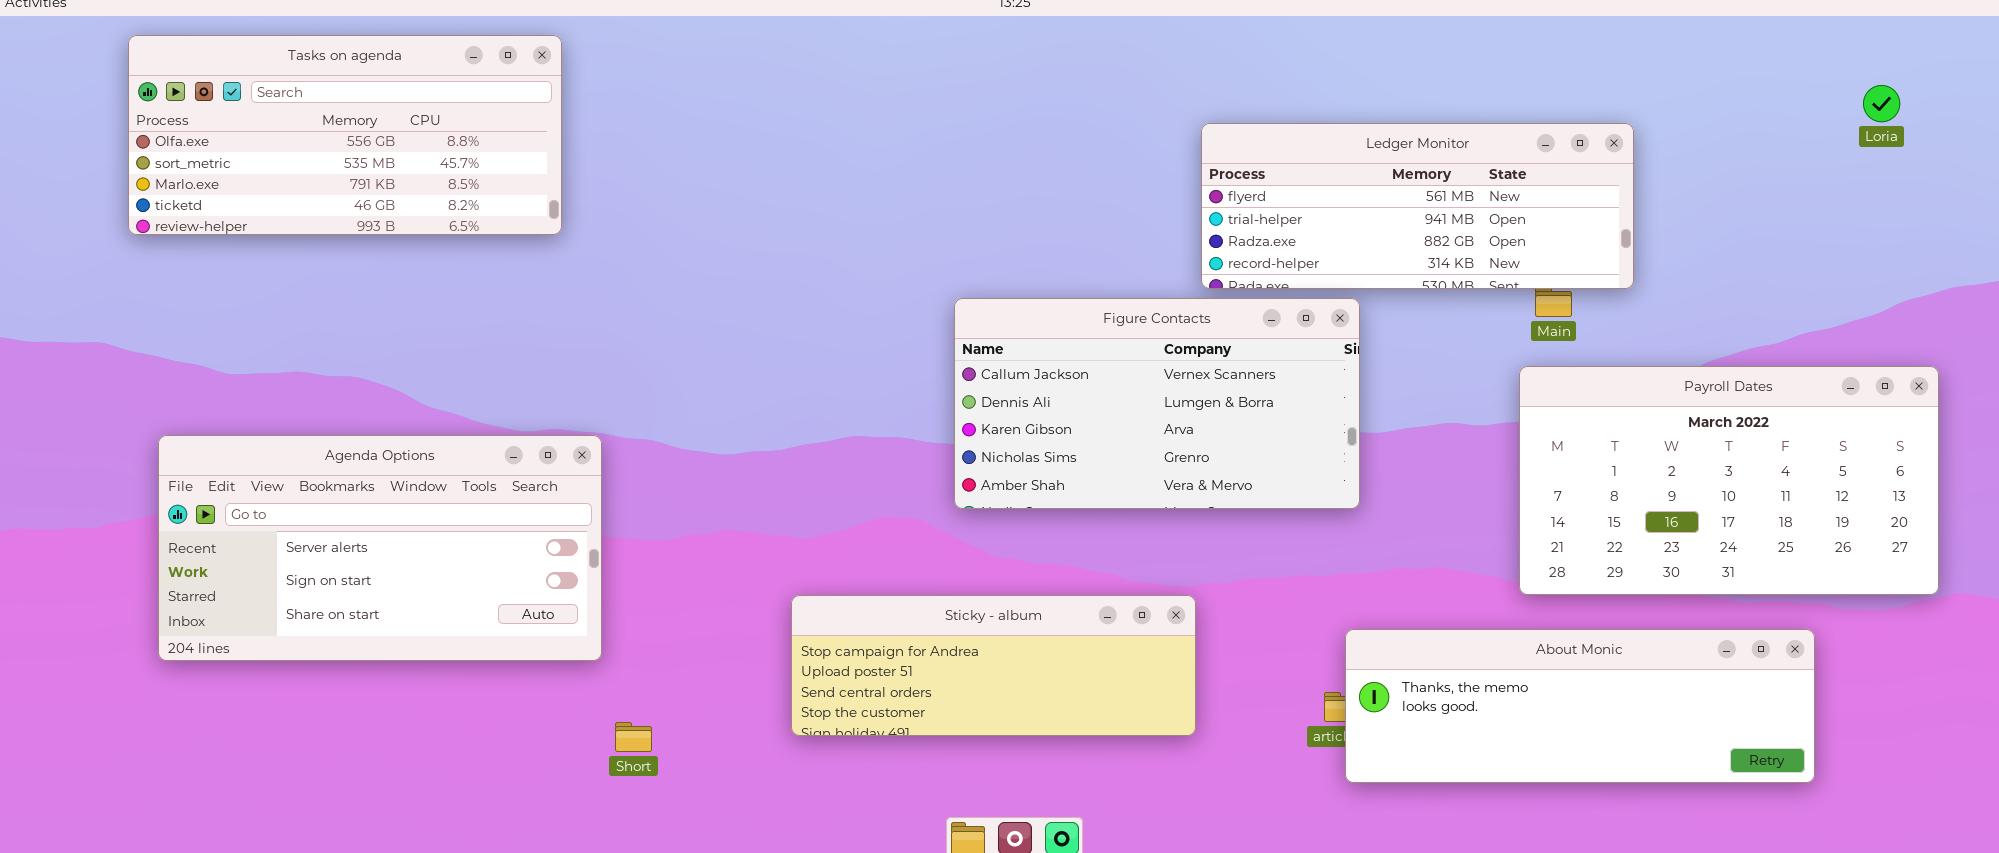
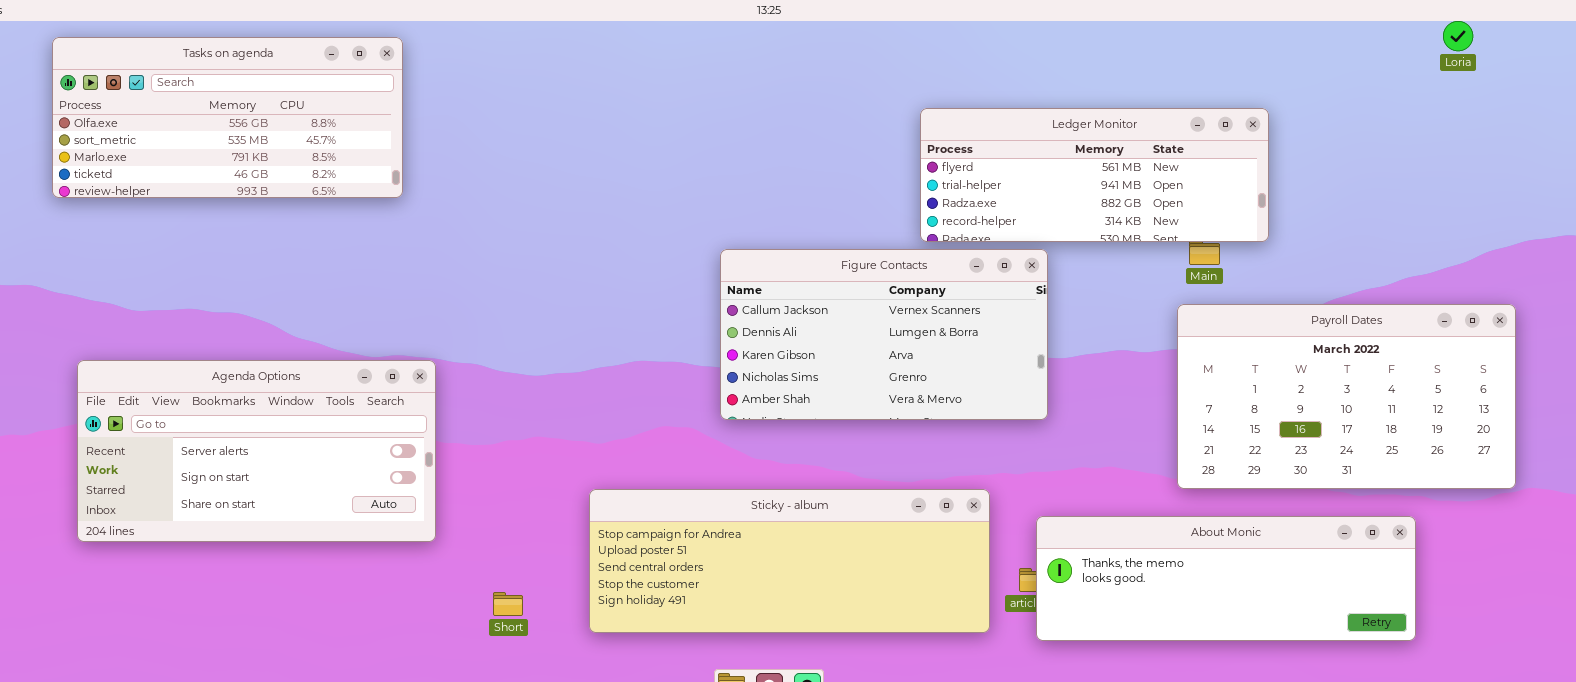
Loria: [1863,85,1900,122] -> [1443,21,1473,51], moved
Sticky - album: [791,595,1196,736] -> [589,489,990,633], resized
Short: [615,722,652,752] -> [493,592,523,616], moved

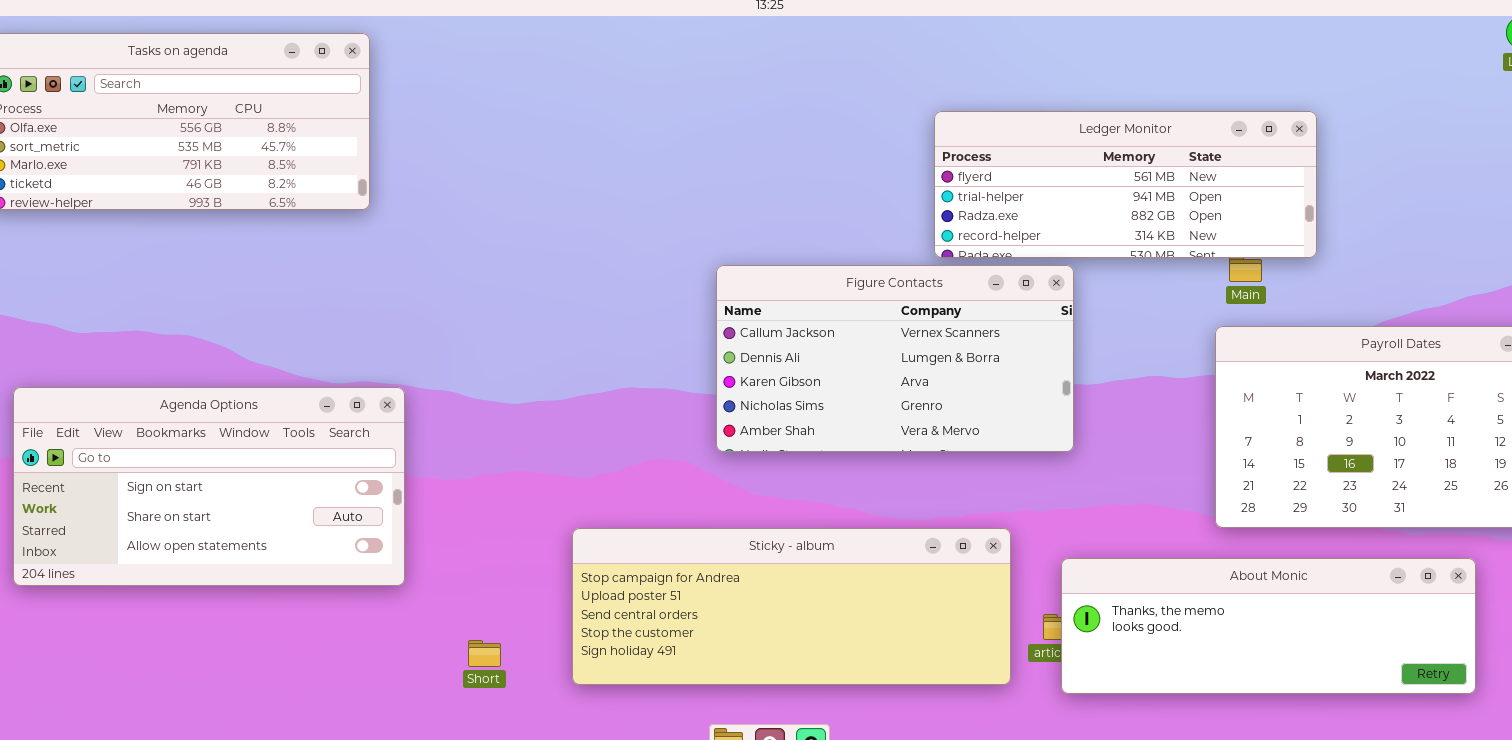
Agenda Options: [77,360,436,542] -> [13,387,405,586], scrolled down 1 row

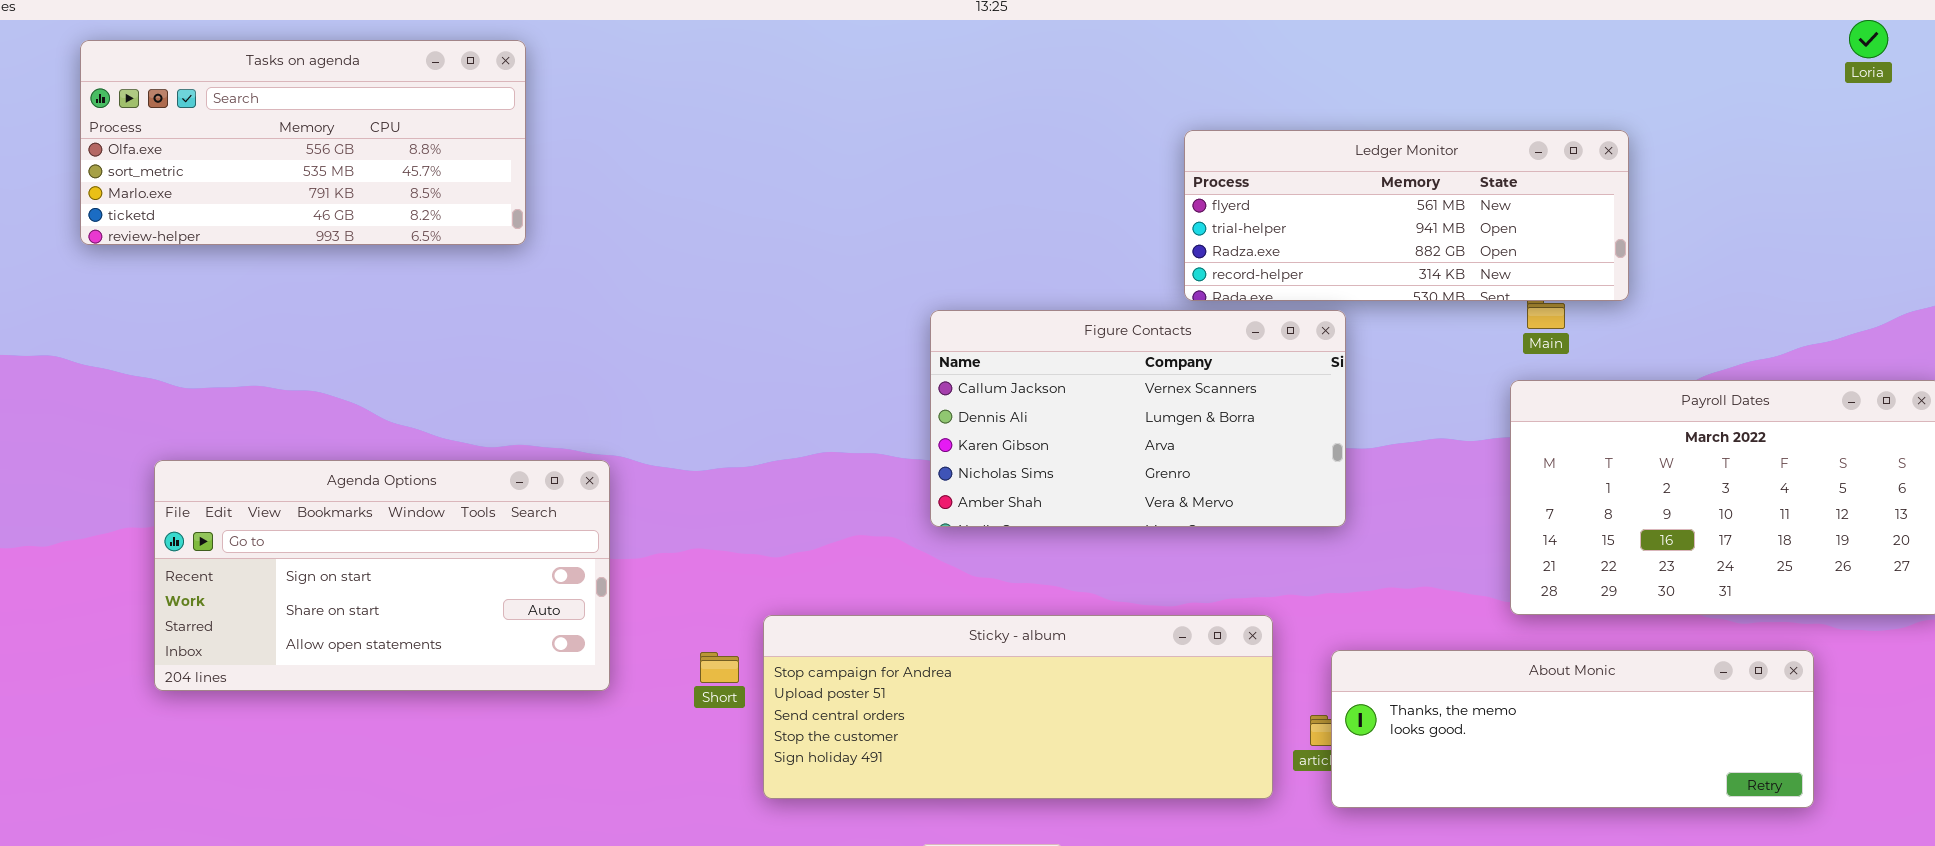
Agenda Options: [13,387,405,586] -> [154,460,610,691], moved
Short: [468,640,501,667] -> [700,652,739,683], moved

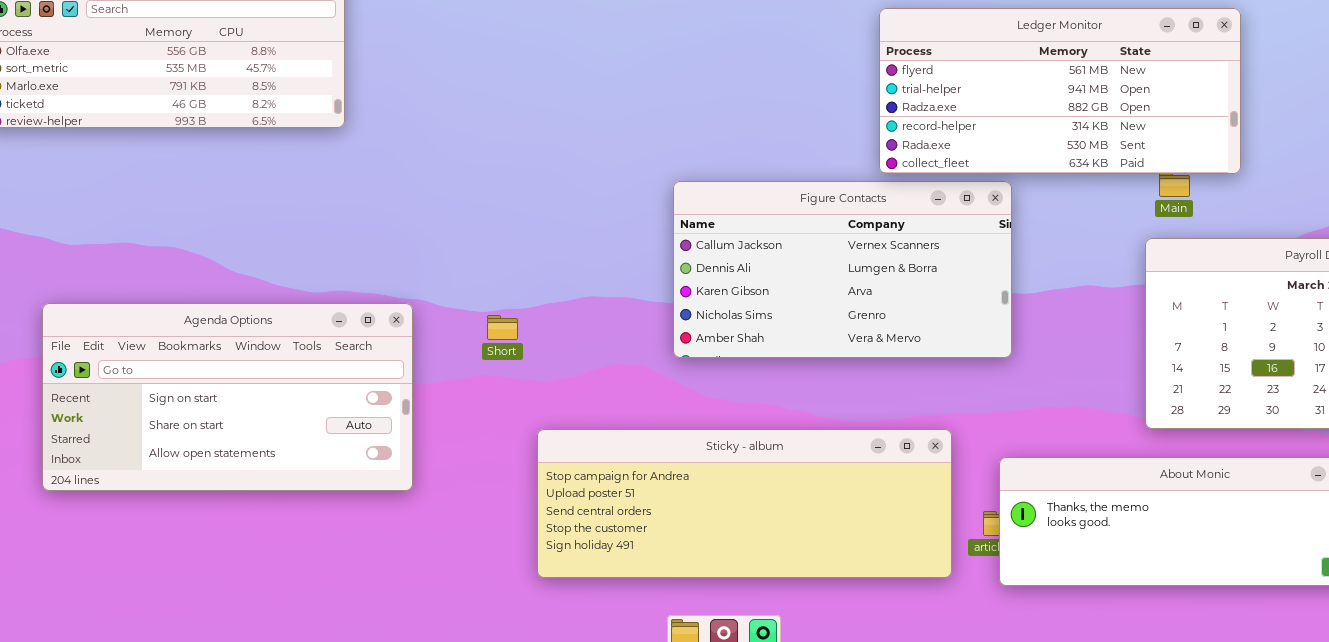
Ledger Monitor: [1184,130,1629,301] -> [879,8,1241,174], resized
Short: [700,652,739,683] -> [487,315,518,340], moved

